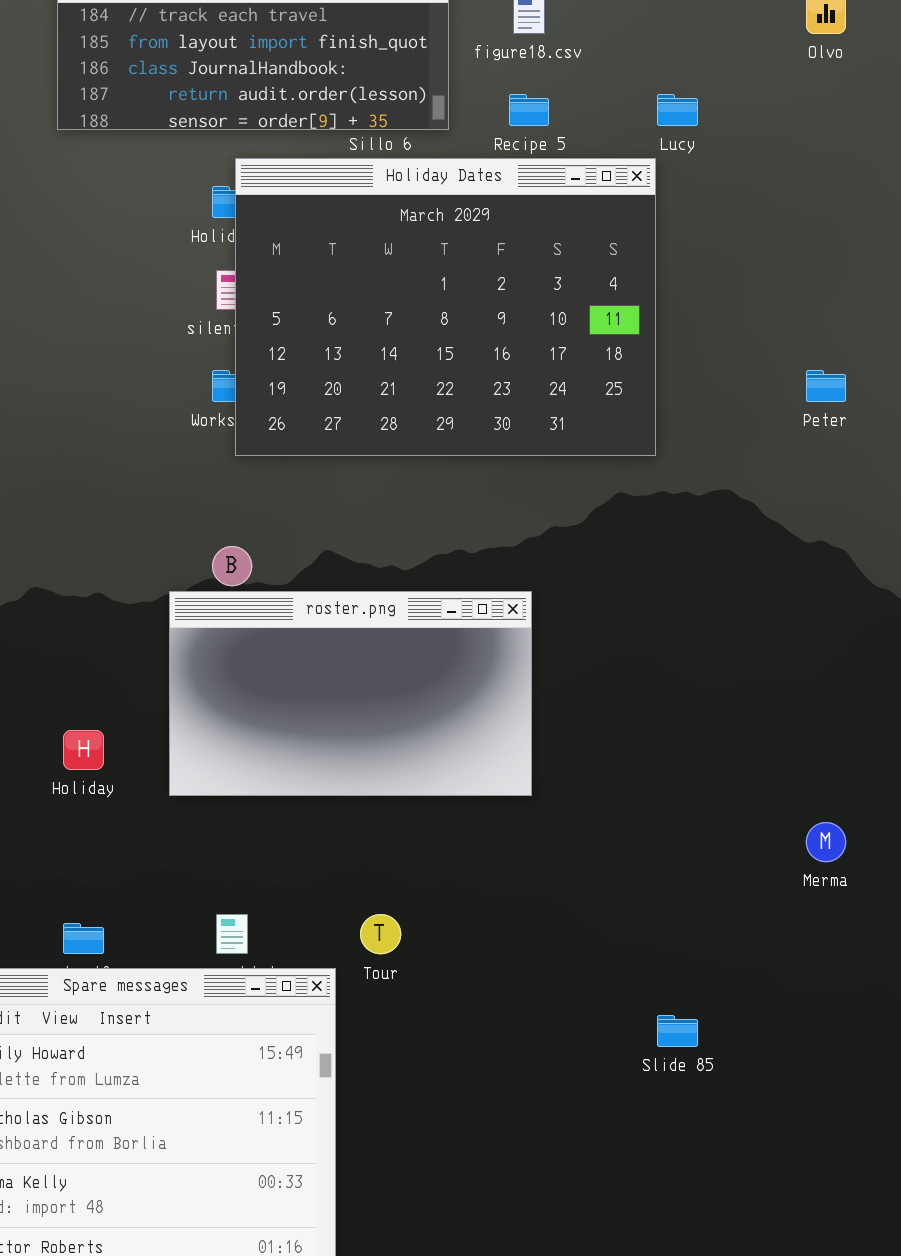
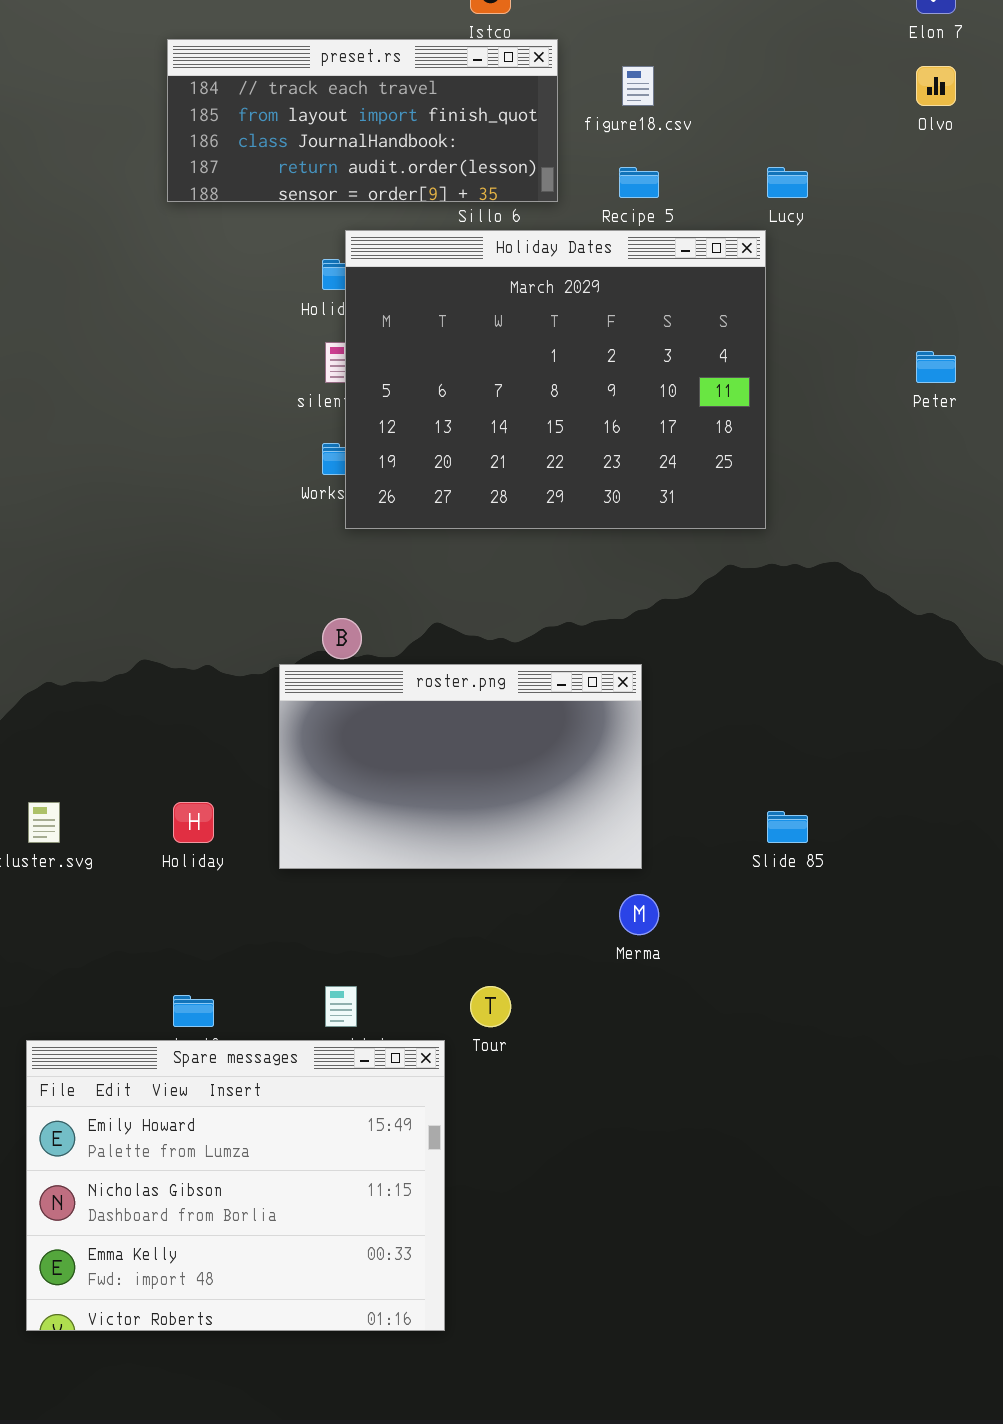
Peter: [806,370,846,402] -> [916,351,956,383], moved
Merma: [806,822,846,862] -> [619,894,659,935], moved
Slide 85: [657,1015,698,1047] -> [767,811,808,843], moved

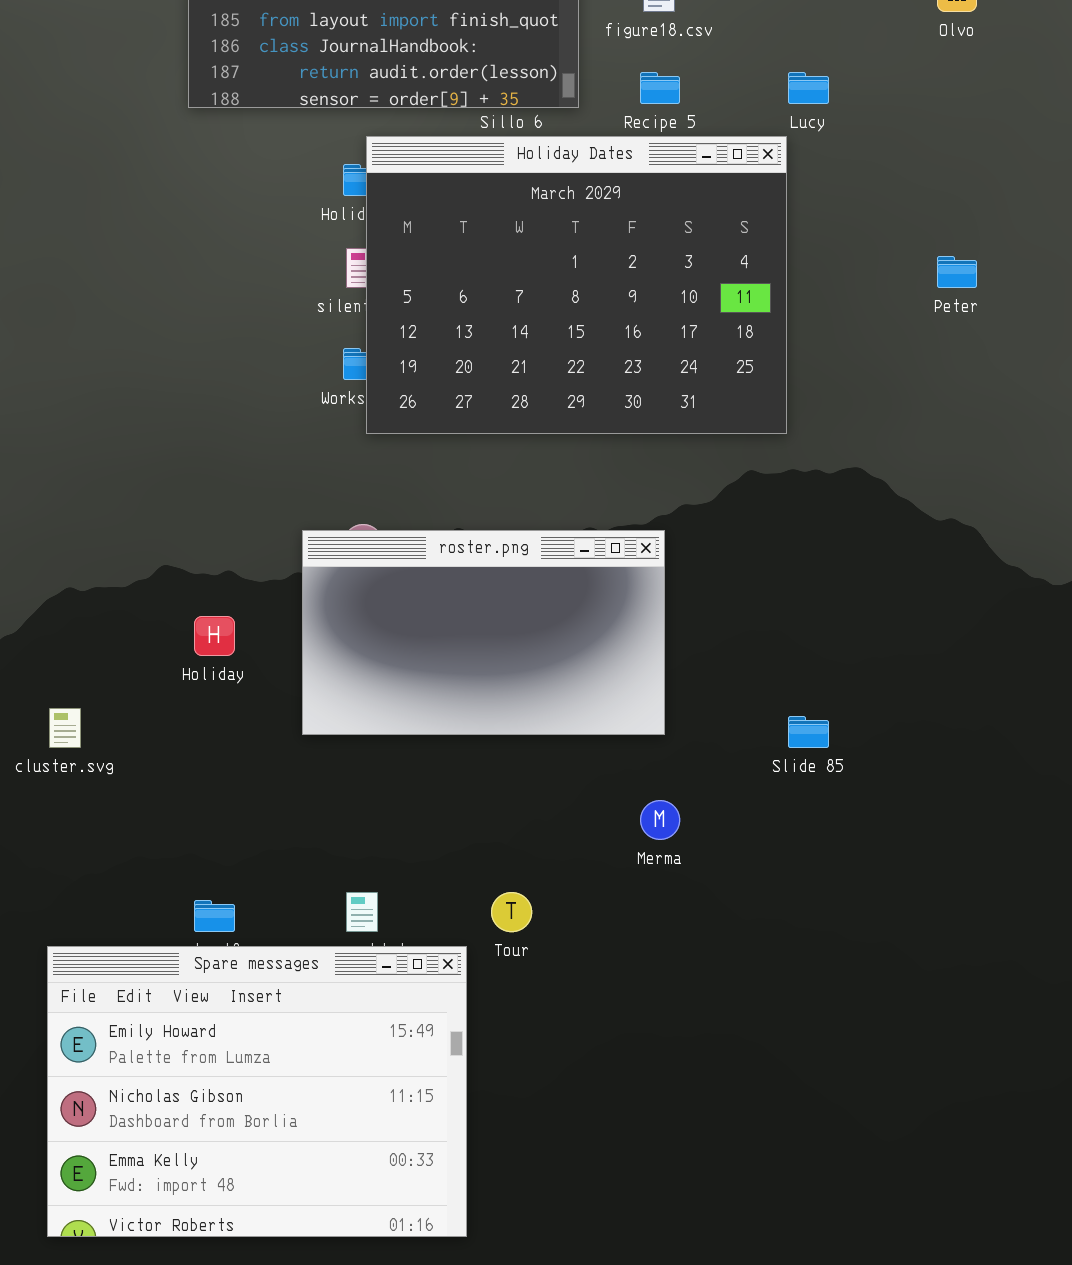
roster.png: [279,664,642,869] -> [302,530,665,735], moved
Holiday: [173,802,214,843] -> [194,616,235,656], moved

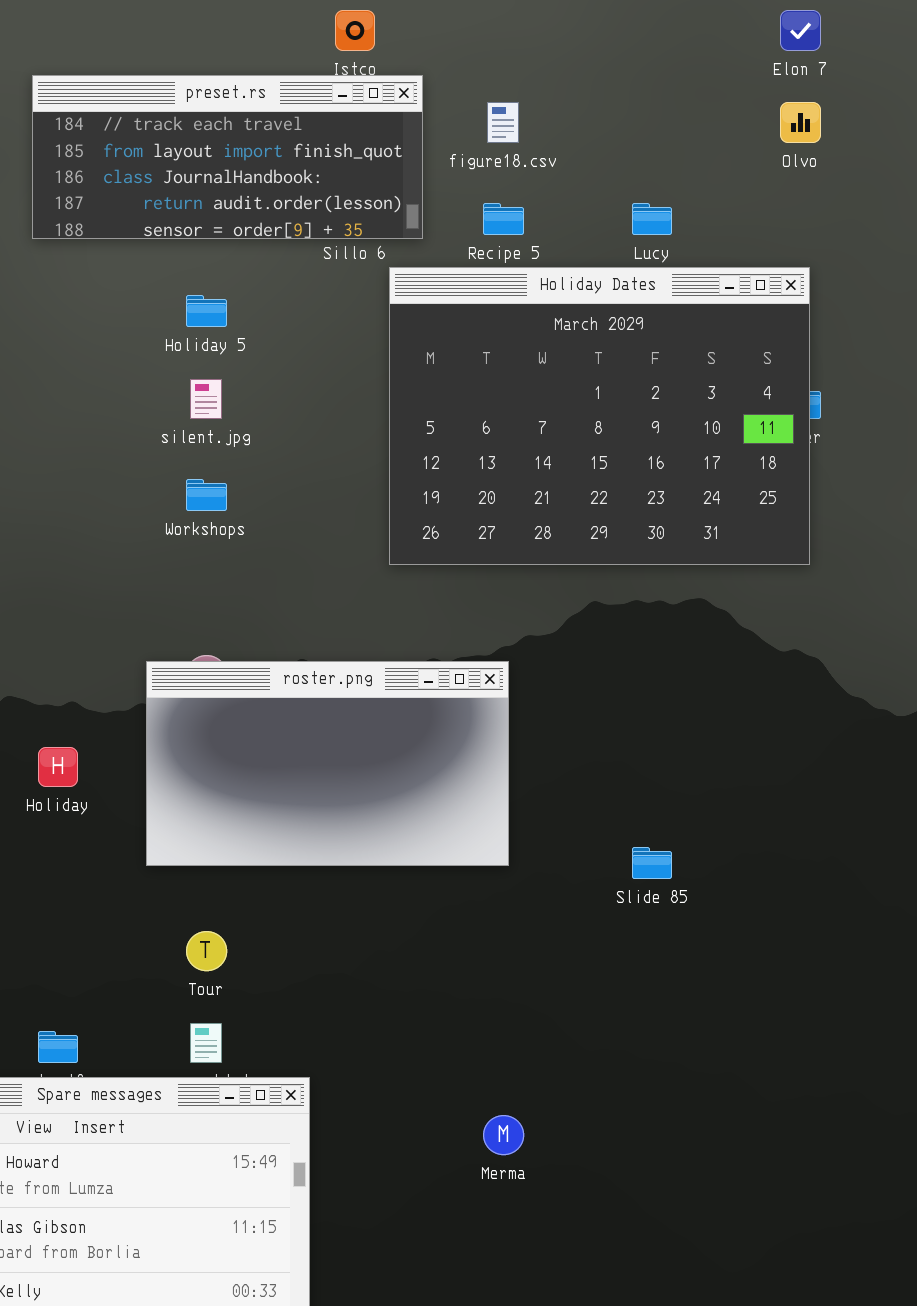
Holiday Dates: [366,136,787,434] -> [389,267,810,565], moved
Merma: [640,800,680,840] -> [483,1115,524,1155], moved
Tour: [491,892,532,932] -> [186,931,227,971], moved

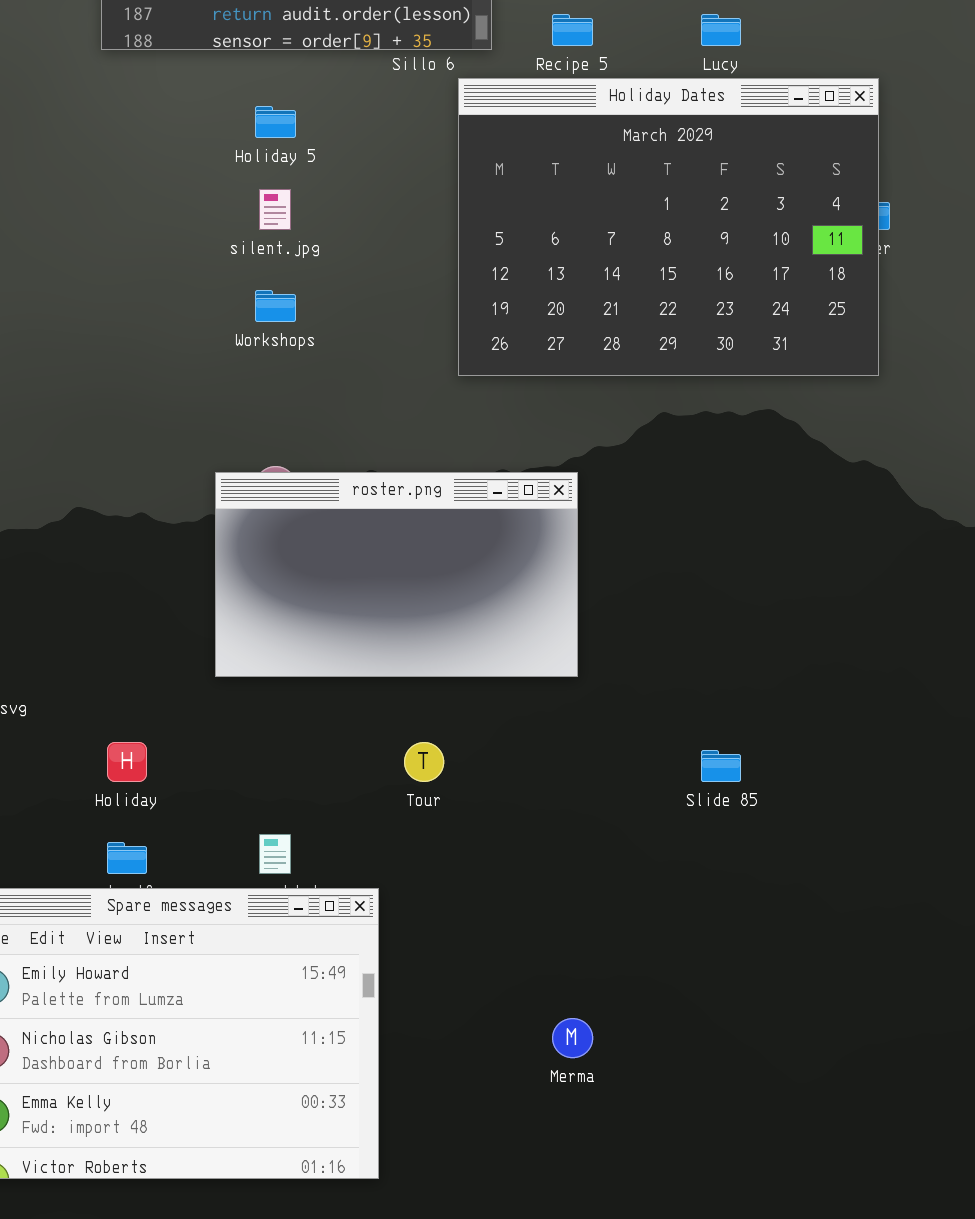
Holiday: [38,747,78,787] -> [107,742,147,782], moved
Slide 85: [632,847,672,879] -> [701,750,741,782], moved
Tour: [186,931,227,971] -> [404,742,444,782], moved
Merma: [483,1115,524,1155] -> [552,1018,593,1058], moved

